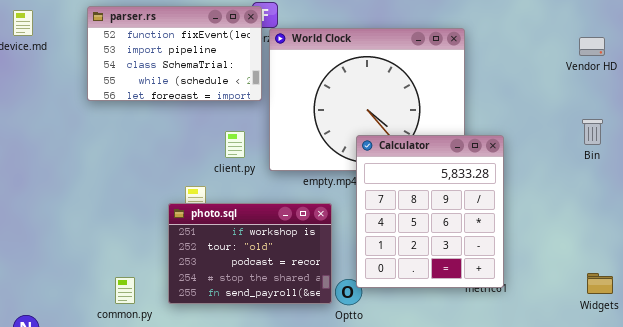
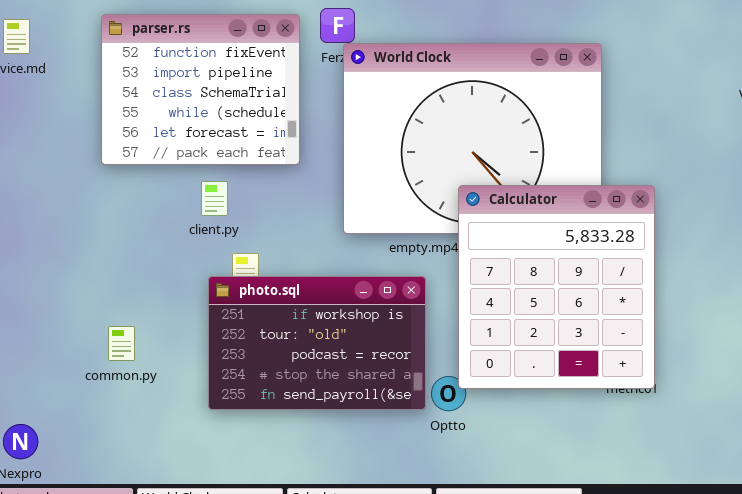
parser.rs: [87,6,262,101] -> [101,14,300,165], resized
client.py: [225,131,245,158] -> [201,181,228,216], moved
common.py: [115,277,135,304] -> [108,326,135,361], moved

